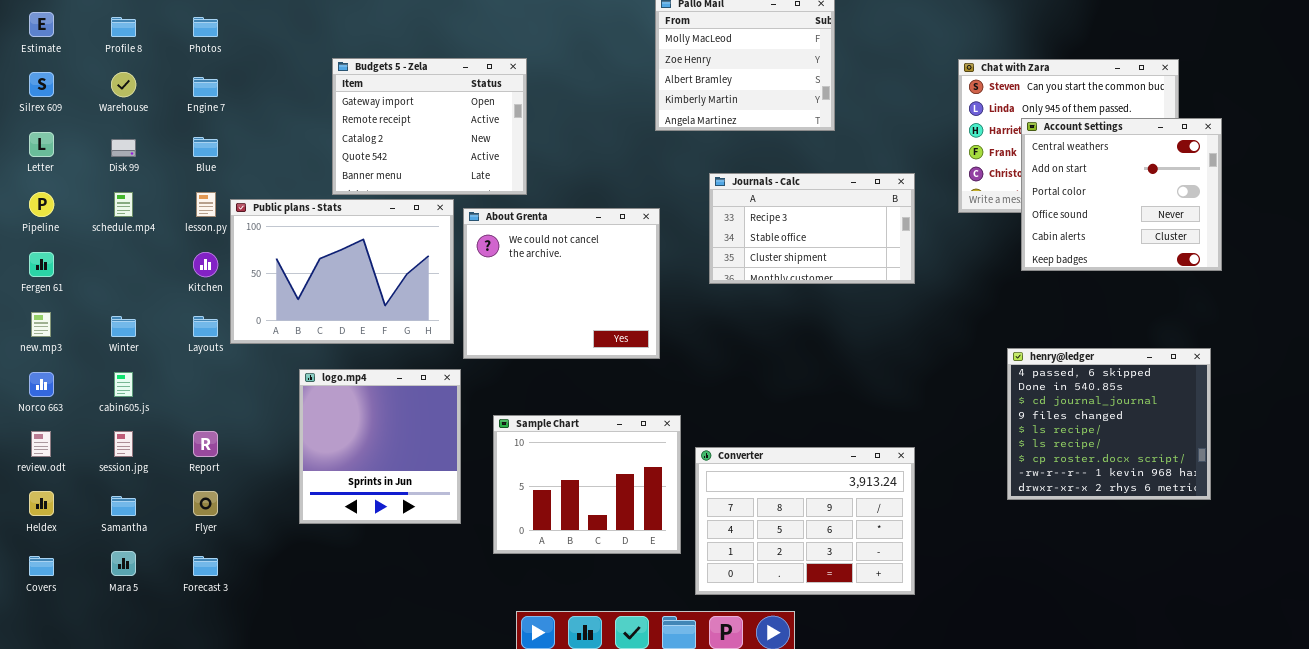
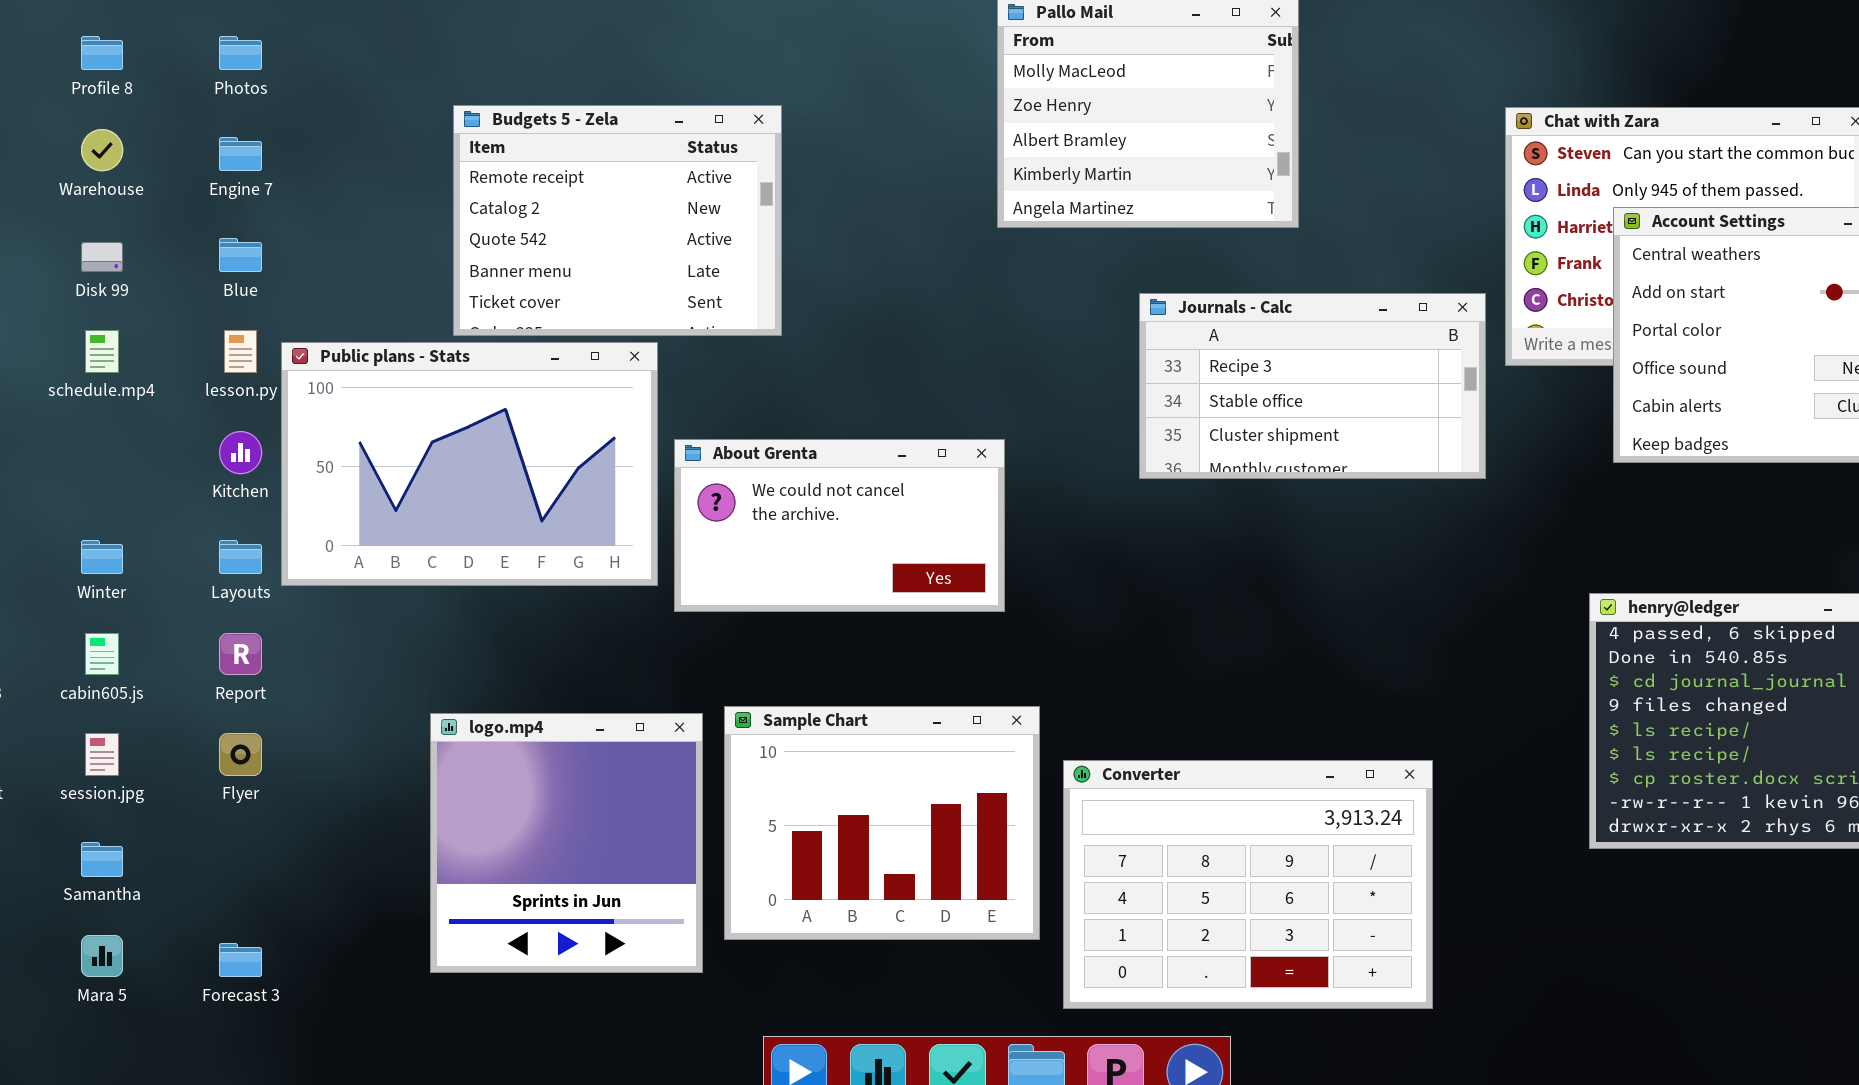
Budgets 5 - Zela: [332,58,527,195] -> [453,105,782,336], scrolled down 1 row
Journals - Calc: [709,173,915,284] -> [1139,293,1486,479], moved
About Grenta: [463,208,660,359] -> [674,439,1005,612], resized
logo.mp4: [299,369,461,524] -> [430,713,703,973], moved
Report: [193,431,218,457] -> [219,633,262,675], moved
Flyer: [193,491,218,516] -> [219,733,262,776], moved

